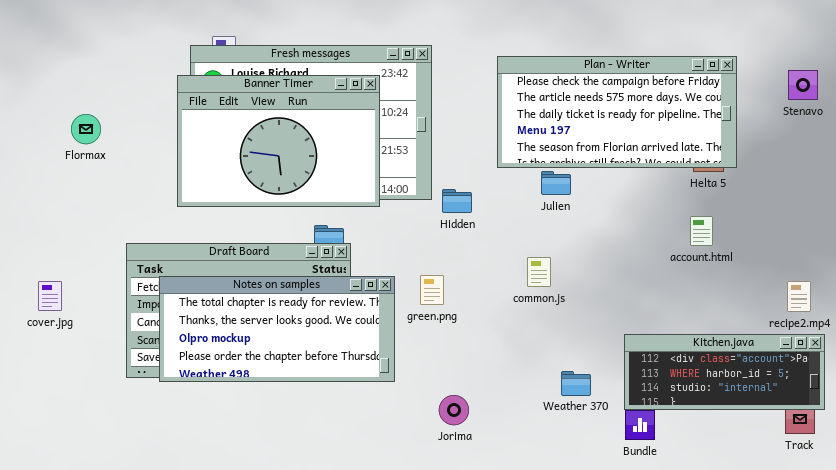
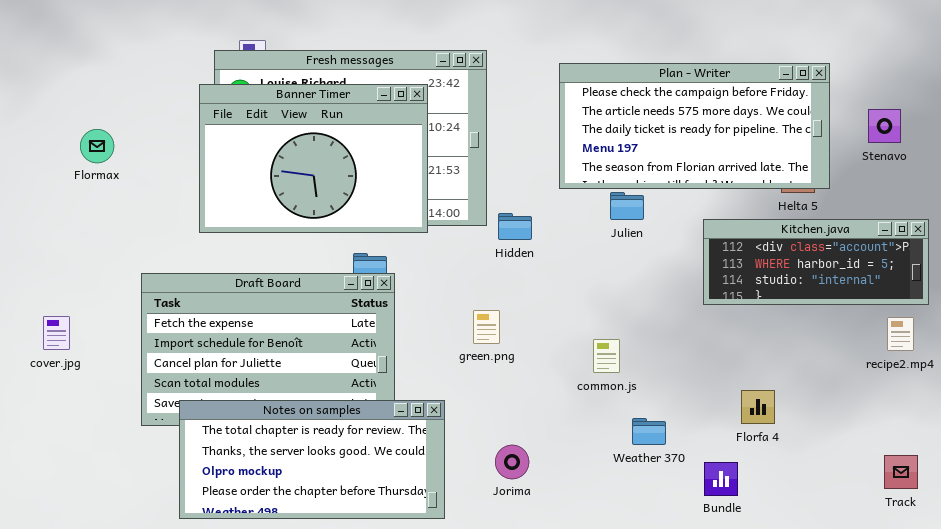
Stenavo: [788,70,818,100] -> [868,109,901,143], moved
common.js: [527,257,551,287] -> [593,339,620,373], moved
Notes on samples: [159,276,395,382] -> [179,400,445,519], moved
Kitchen.java: [624,334,825,410] -> [703,219,929,305], moved

